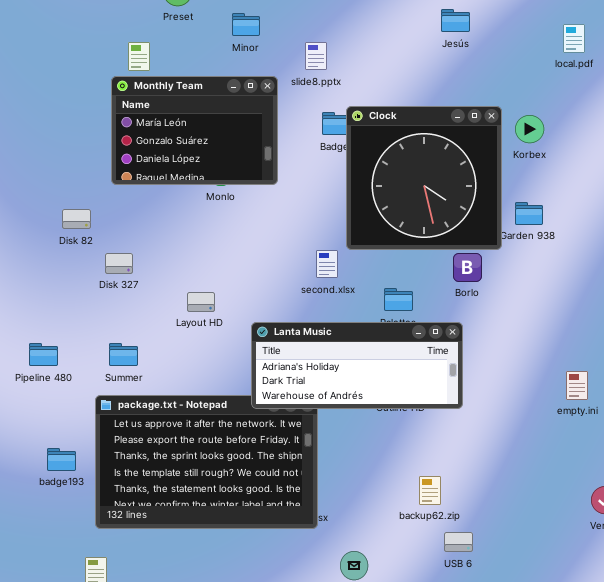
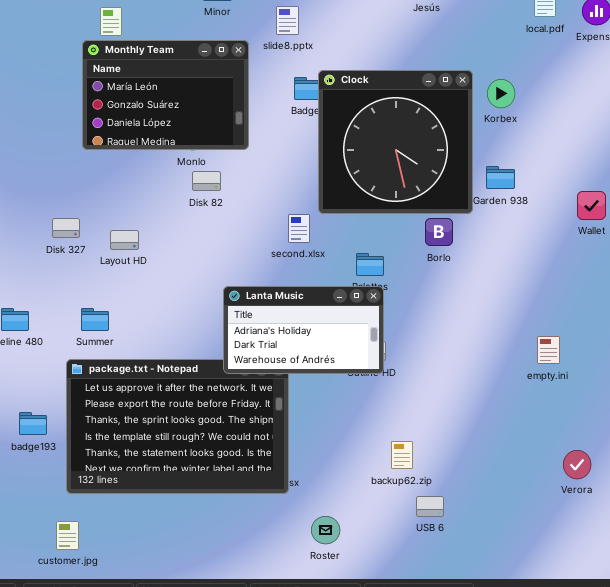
Disk 82: [62,209,91,229] -> [192,171,221,191], moved
Disk 327: [105,253,133,274] -> [52,218,80,238], moved
Layout HD: [187,292,215,312] -> [110,230,139,250], moved
Lanta Music: [251,322,463,409] -> [223,286,384,374], resized

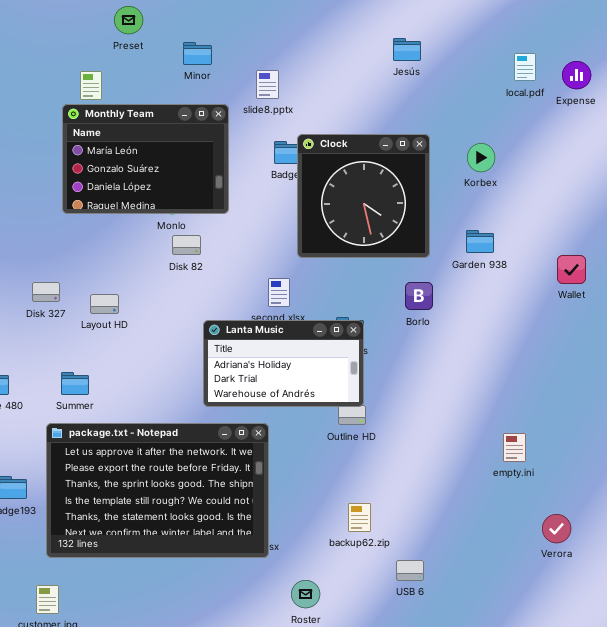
Clock: [318,70,473,214] -> [297,134,430,258], resized
Lanta Music: [223,286,384,374] -> [203,320,364,407], moved
empty.ini: [537,336,560,364] -> [503,433,526,462], moved
backup62.zip: [391,441,413,469] -> [348,503,371,532], moved

